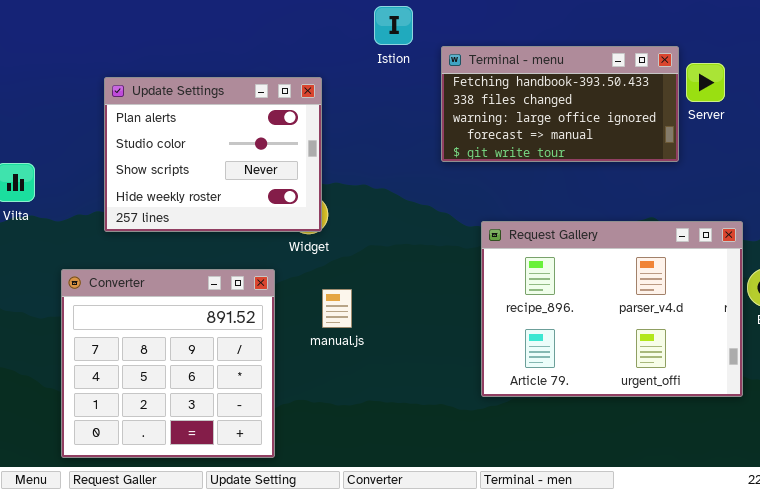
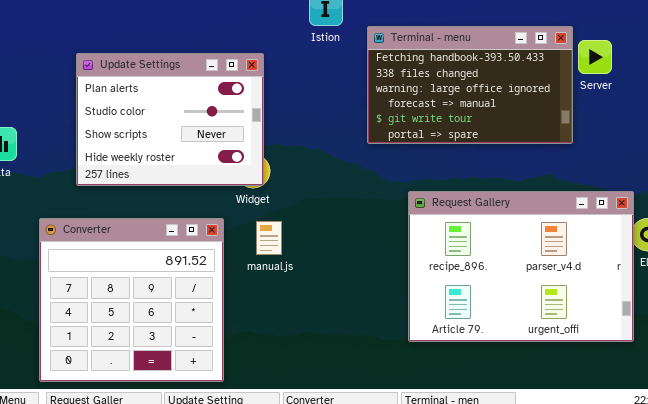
Terminal - menu: [441,46,679,162] -> [367,26,573,144], resized
Request Gallery: [481,221,743,397] -> [408,191,634,342], moved
manual.js: [322,289,352,328] -> [256,221,282,255], moved

